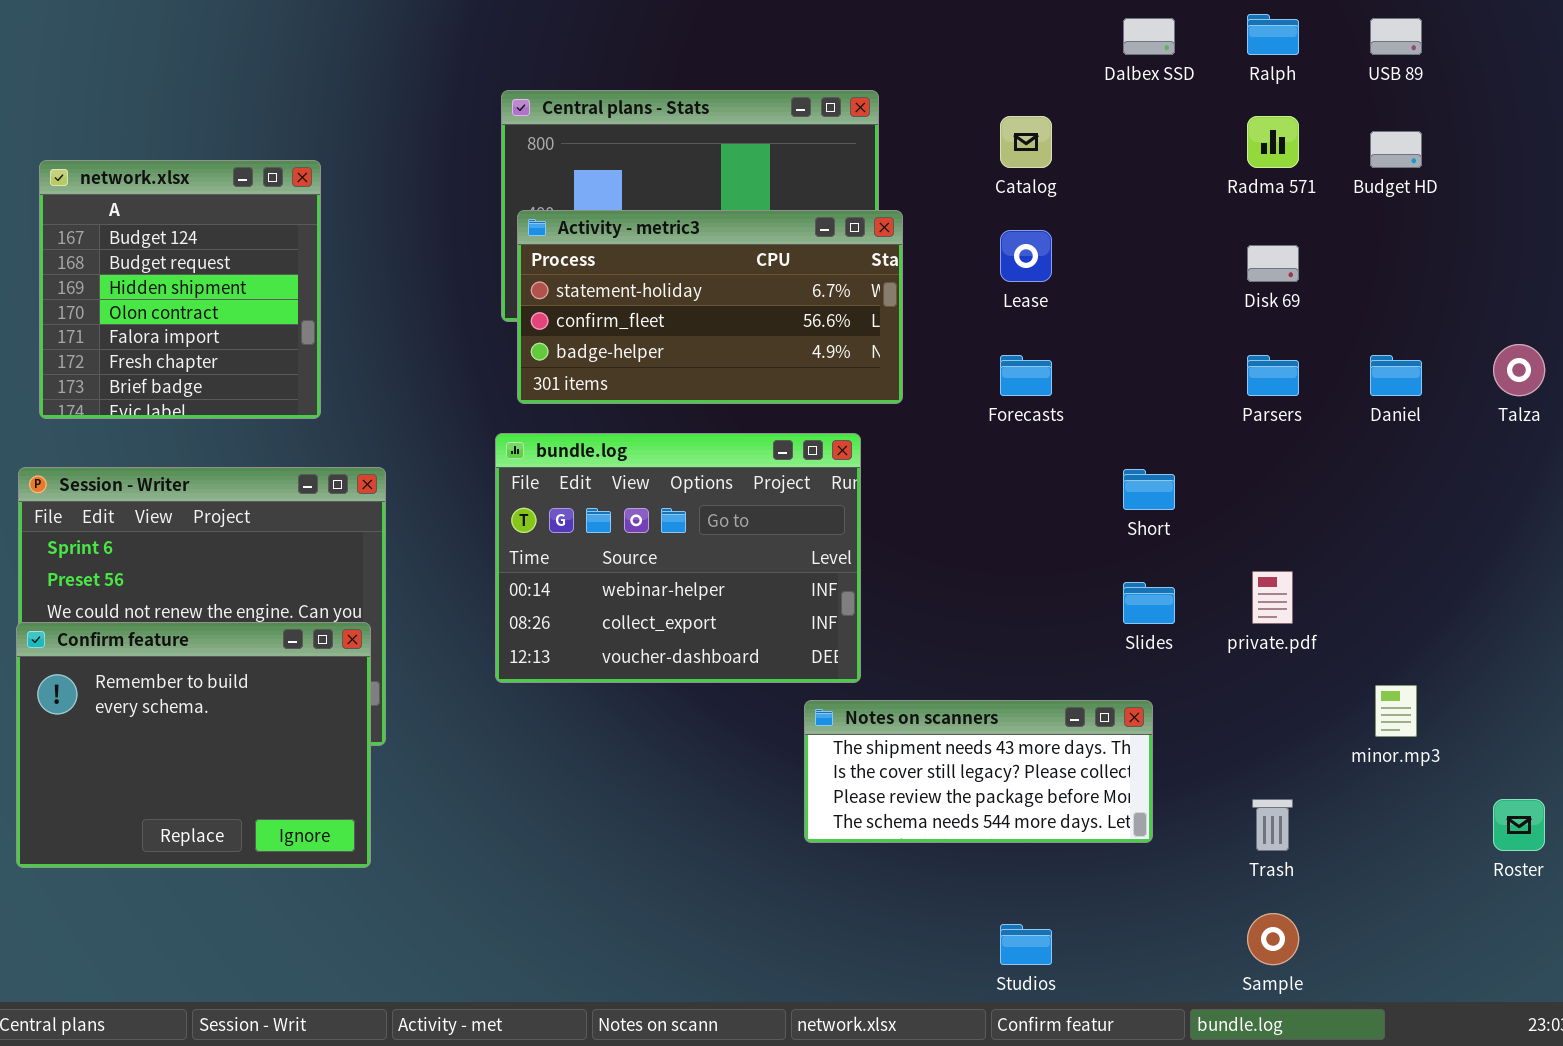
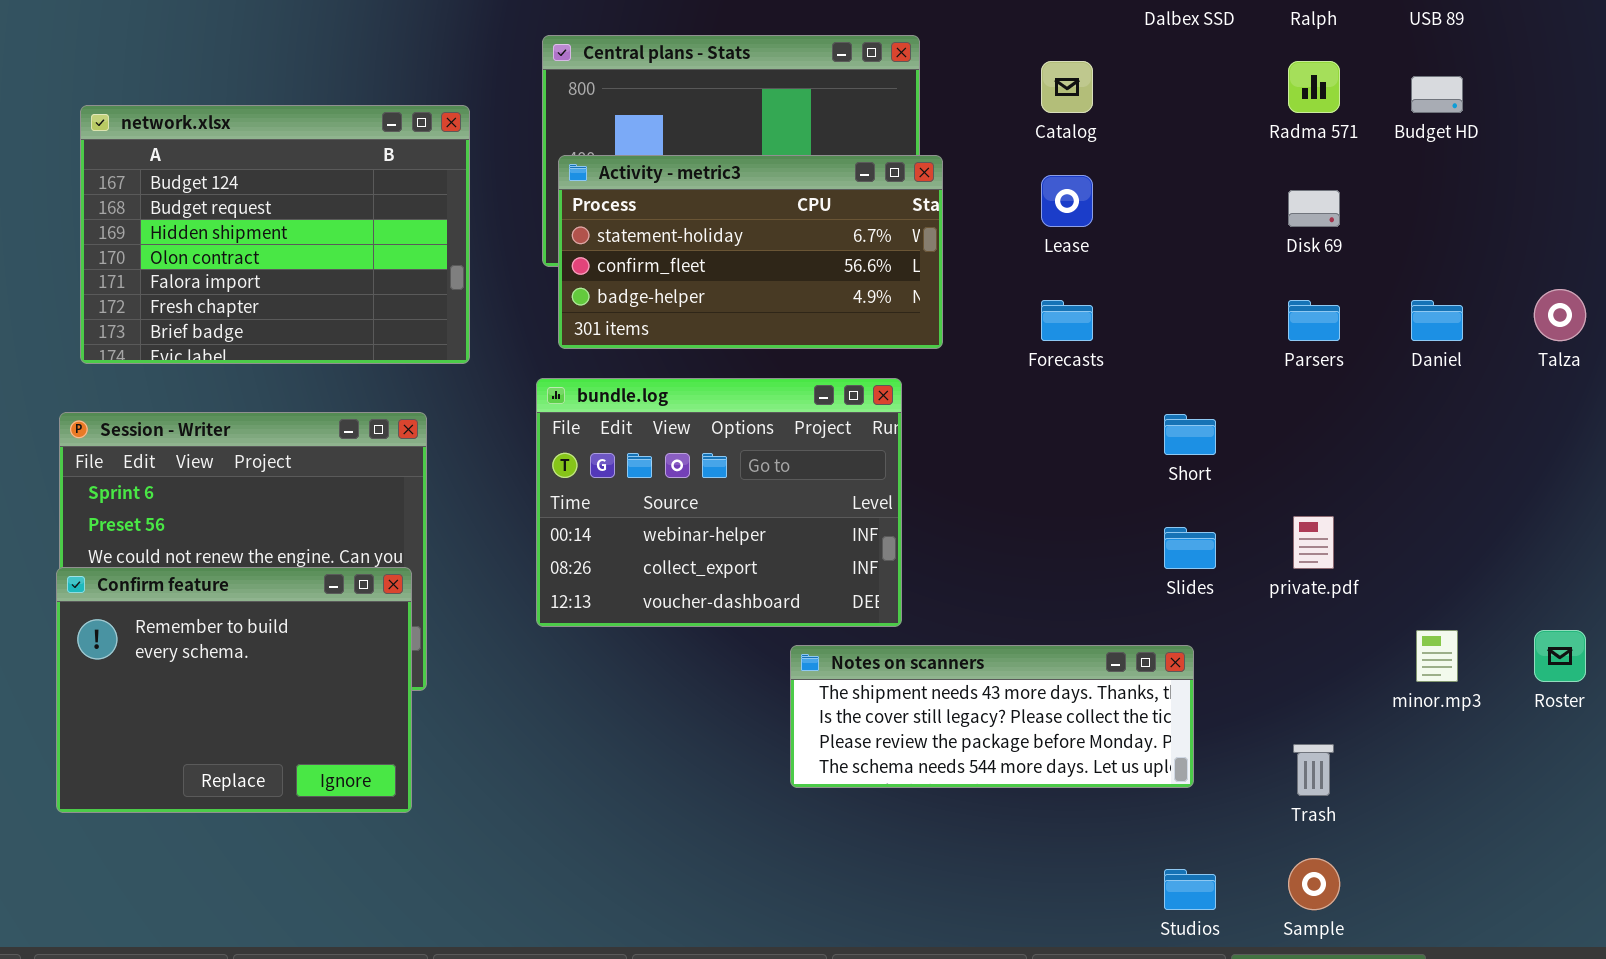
network.xlsx: [39,160,321,419] -> [80,105,470,364], resized
Notes on scanners: [804,700,1153,843] -> [790,645,1194,788], resized
Roster: [1493,799,1545,851] -> [1534,630,1586,682], moved
Studios: [1000,924,1052,965] -> [1164,869,1216,910], moved

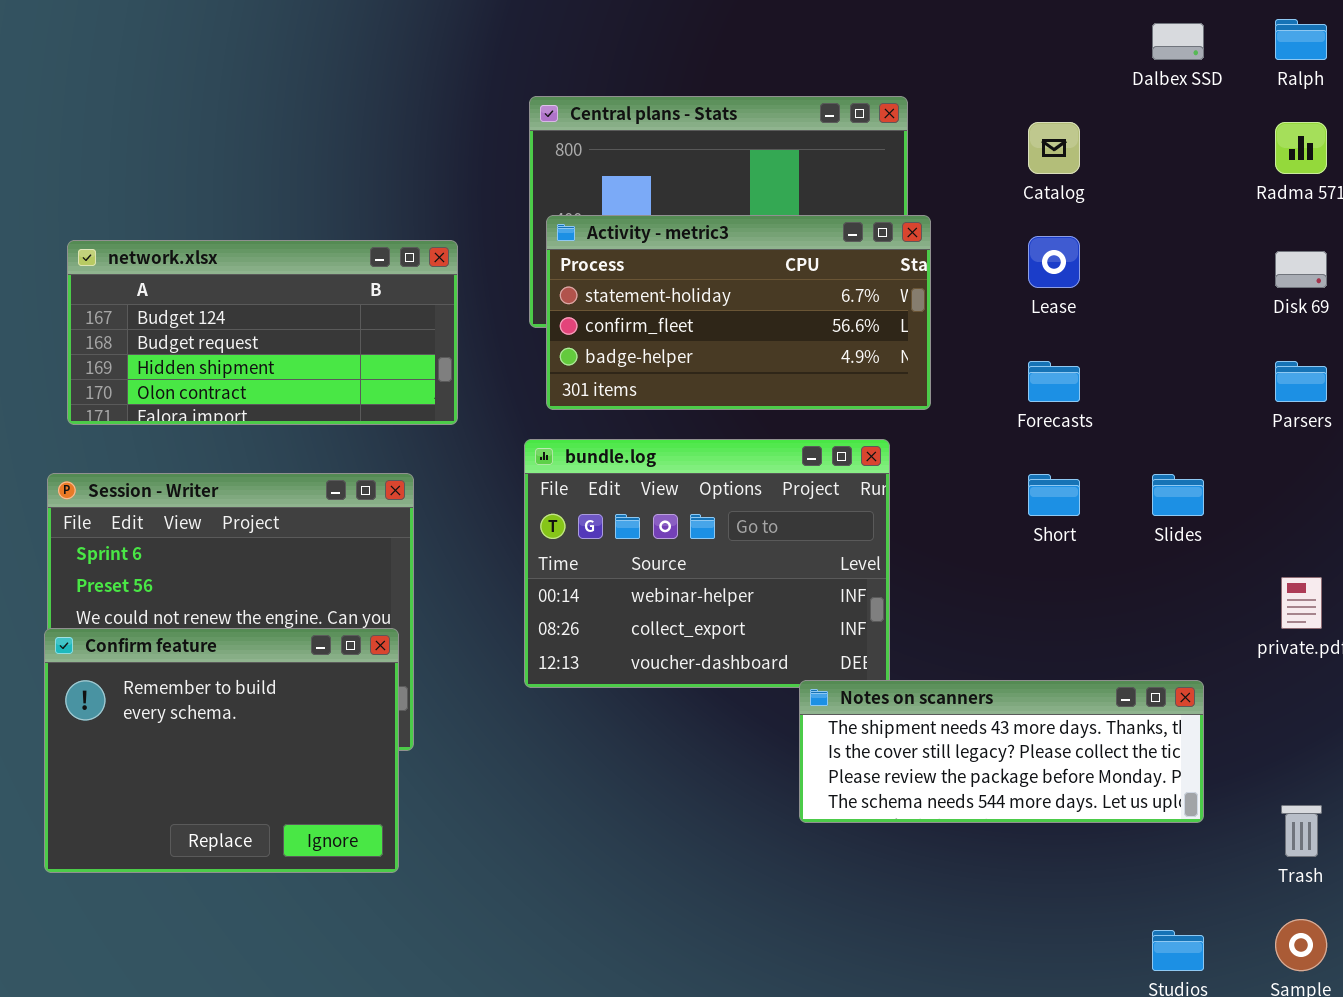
network.xlsx: [80,105,470,364] -> [67,240,458,425], resized
Short: [1164,414,1216,455] -> [1028,474,1080,516], moved
Slides: [1164,527,1216,569] -> [1152,474,1204,516], moved
Notes on scanners: [790,645,1194,788] -> [799,680,1204,823], moved

